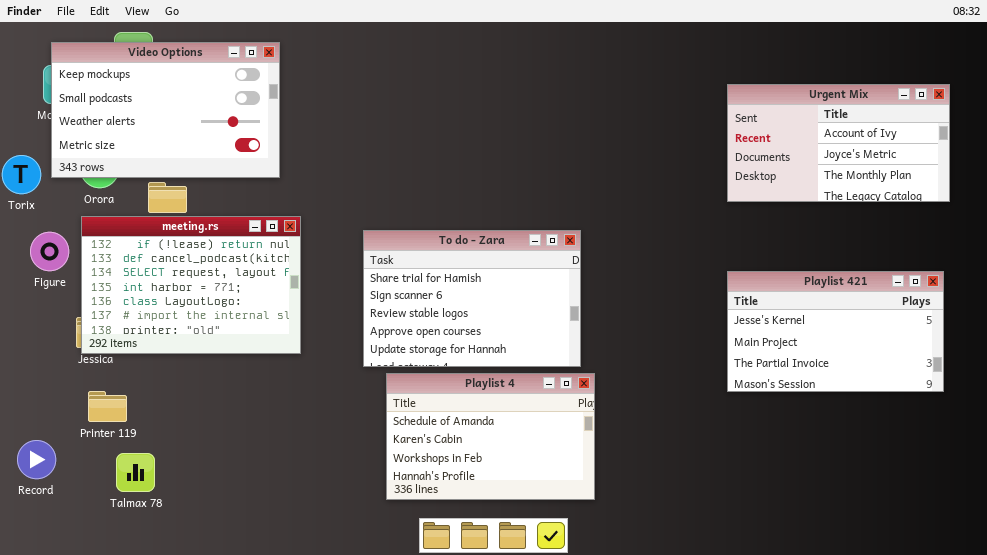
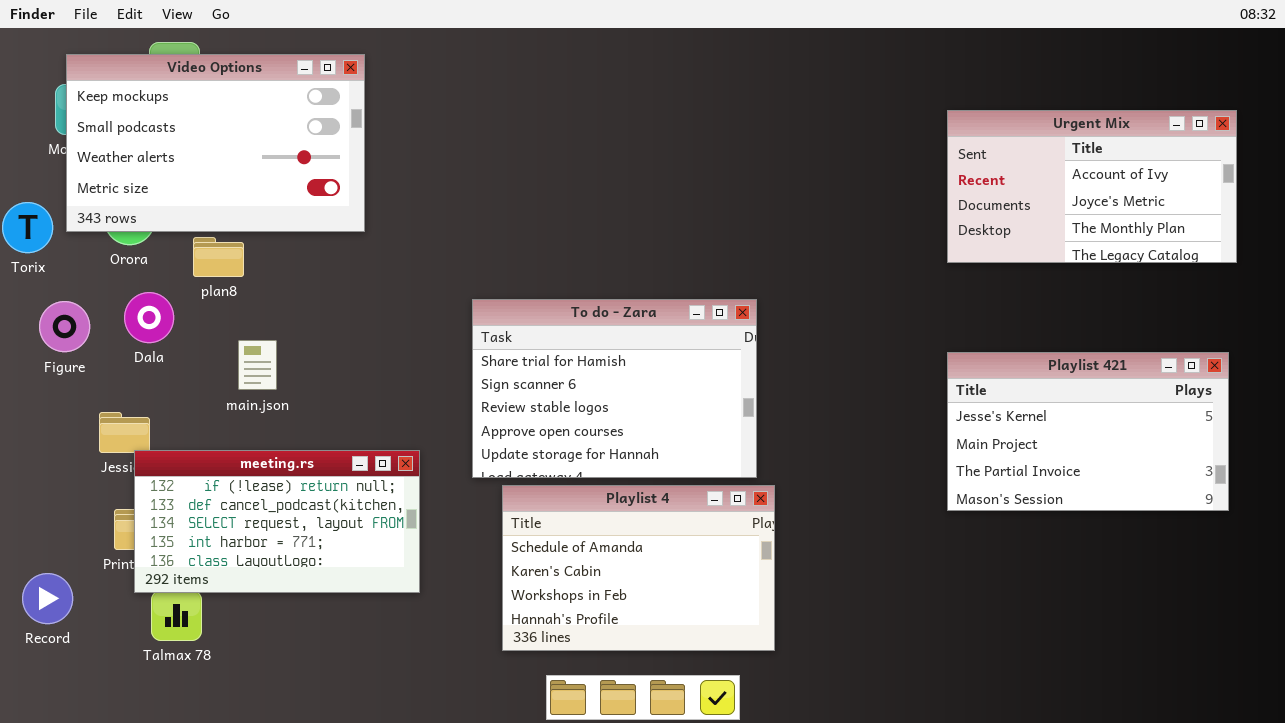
meeting.rs: [81,216,301,354] -> [134,450,420,593], moved, resized

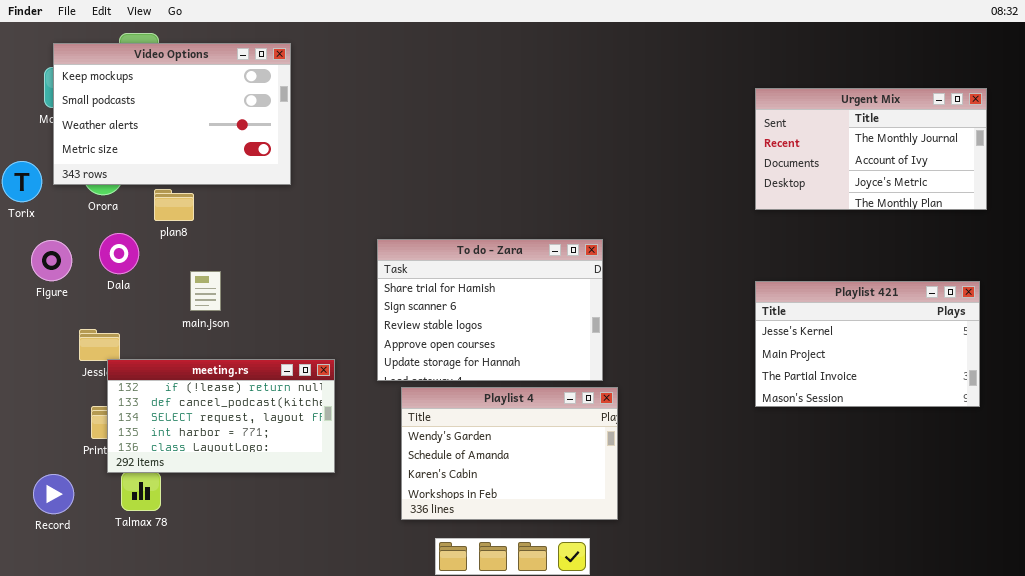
Urgent Mix: [947,110,1237,263] -> [755,88,987,210], scrolled up 1 row
Playlist 4: [502,485,775,651] -> [401,387,618,520], scrolled up 1 row
Record: [22,573,73,624] -> [33,474,74,514], moved

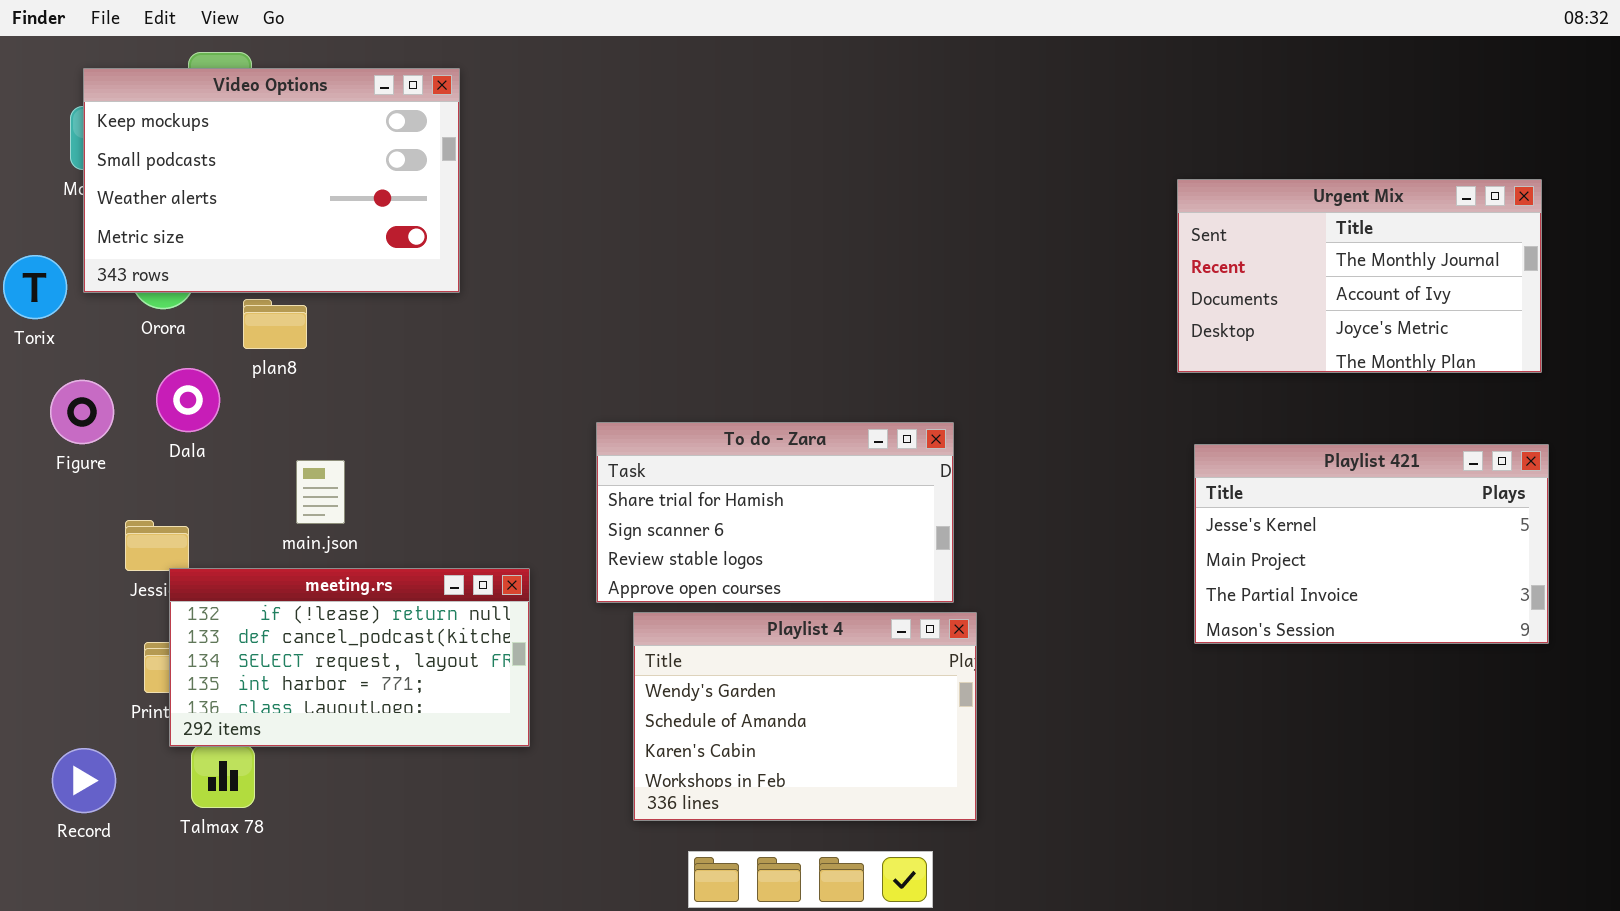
Urgent Mix: [755,88,987,210] -> [1177,179,1542,373], moved
To do - Zara: [377,239,603,381] -> [596,422,954,603], resized
main.json: [190,271,221,311] -> [296,460,345,524], moved

